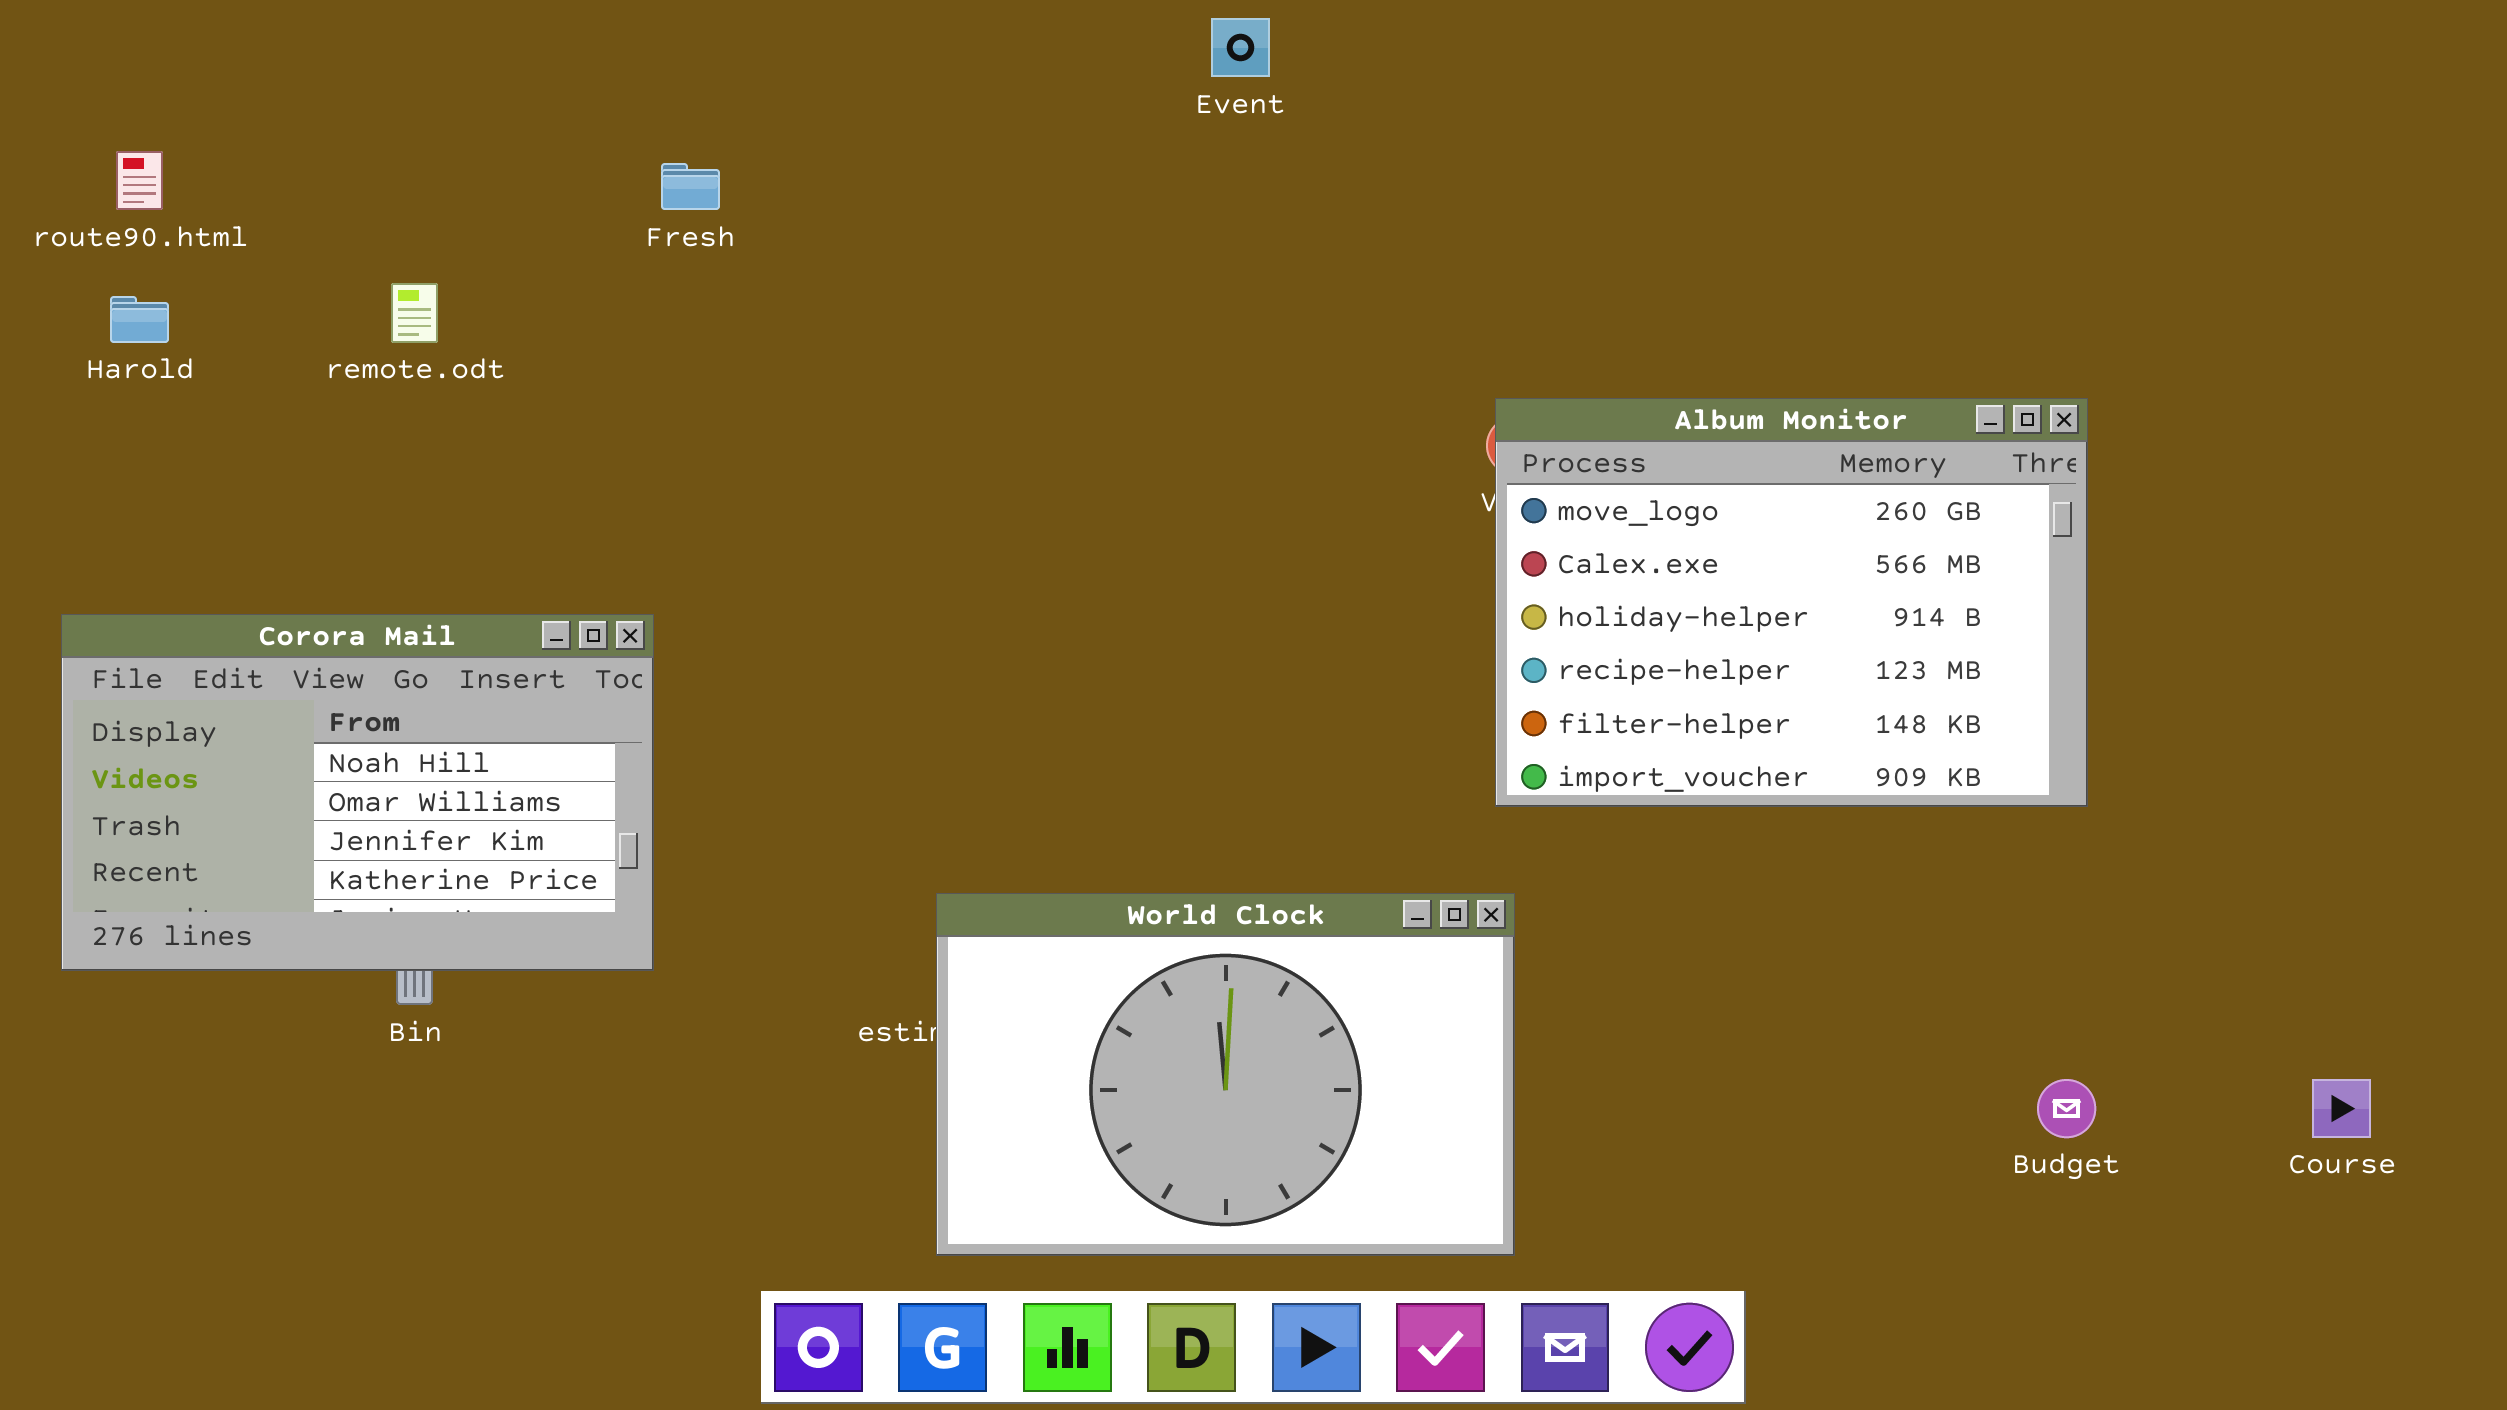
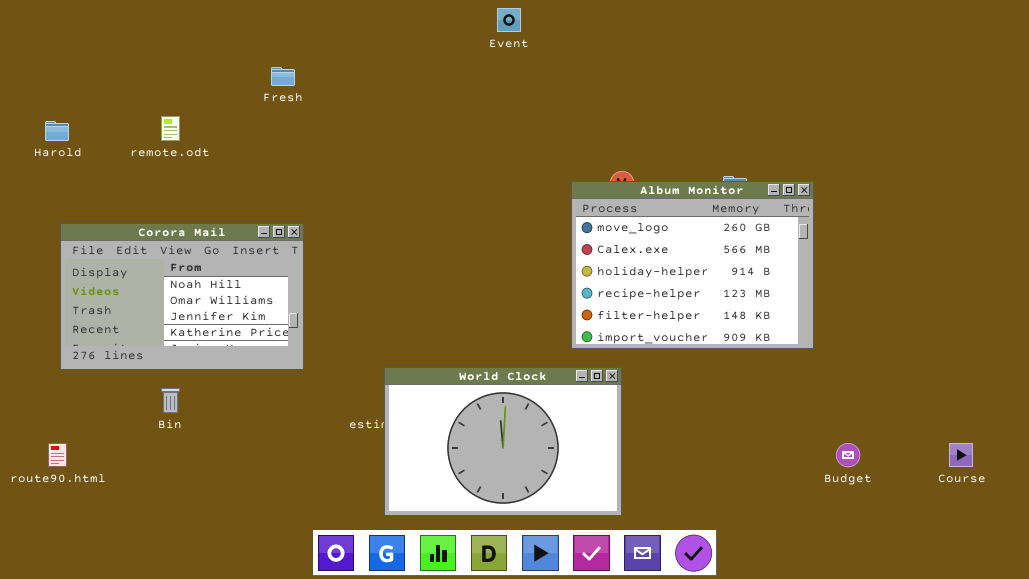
route90.html: [116,151,163,210] -> [48,443,67,467], moved
Album Monitor: [1495,398,2088,807] -> [571,181,814,349], moved
Corora Mail: [61,614,654,971] -> [60,223,304,370], moved

